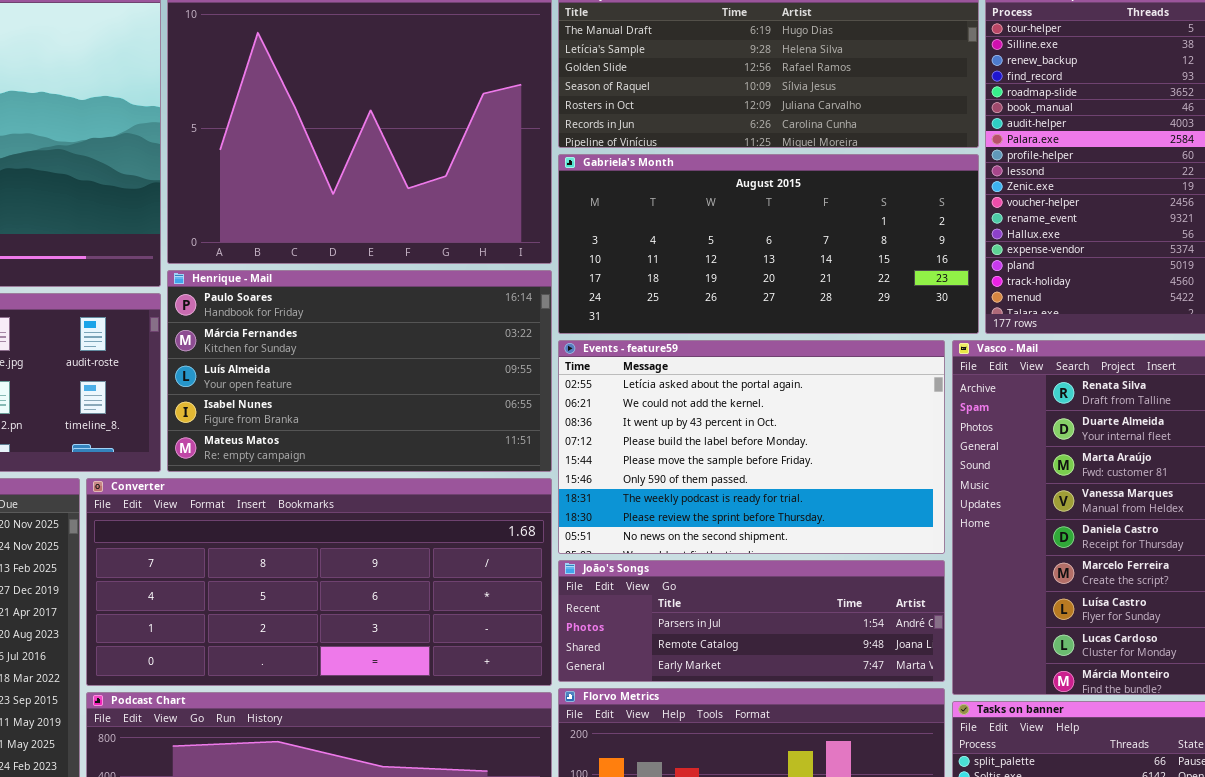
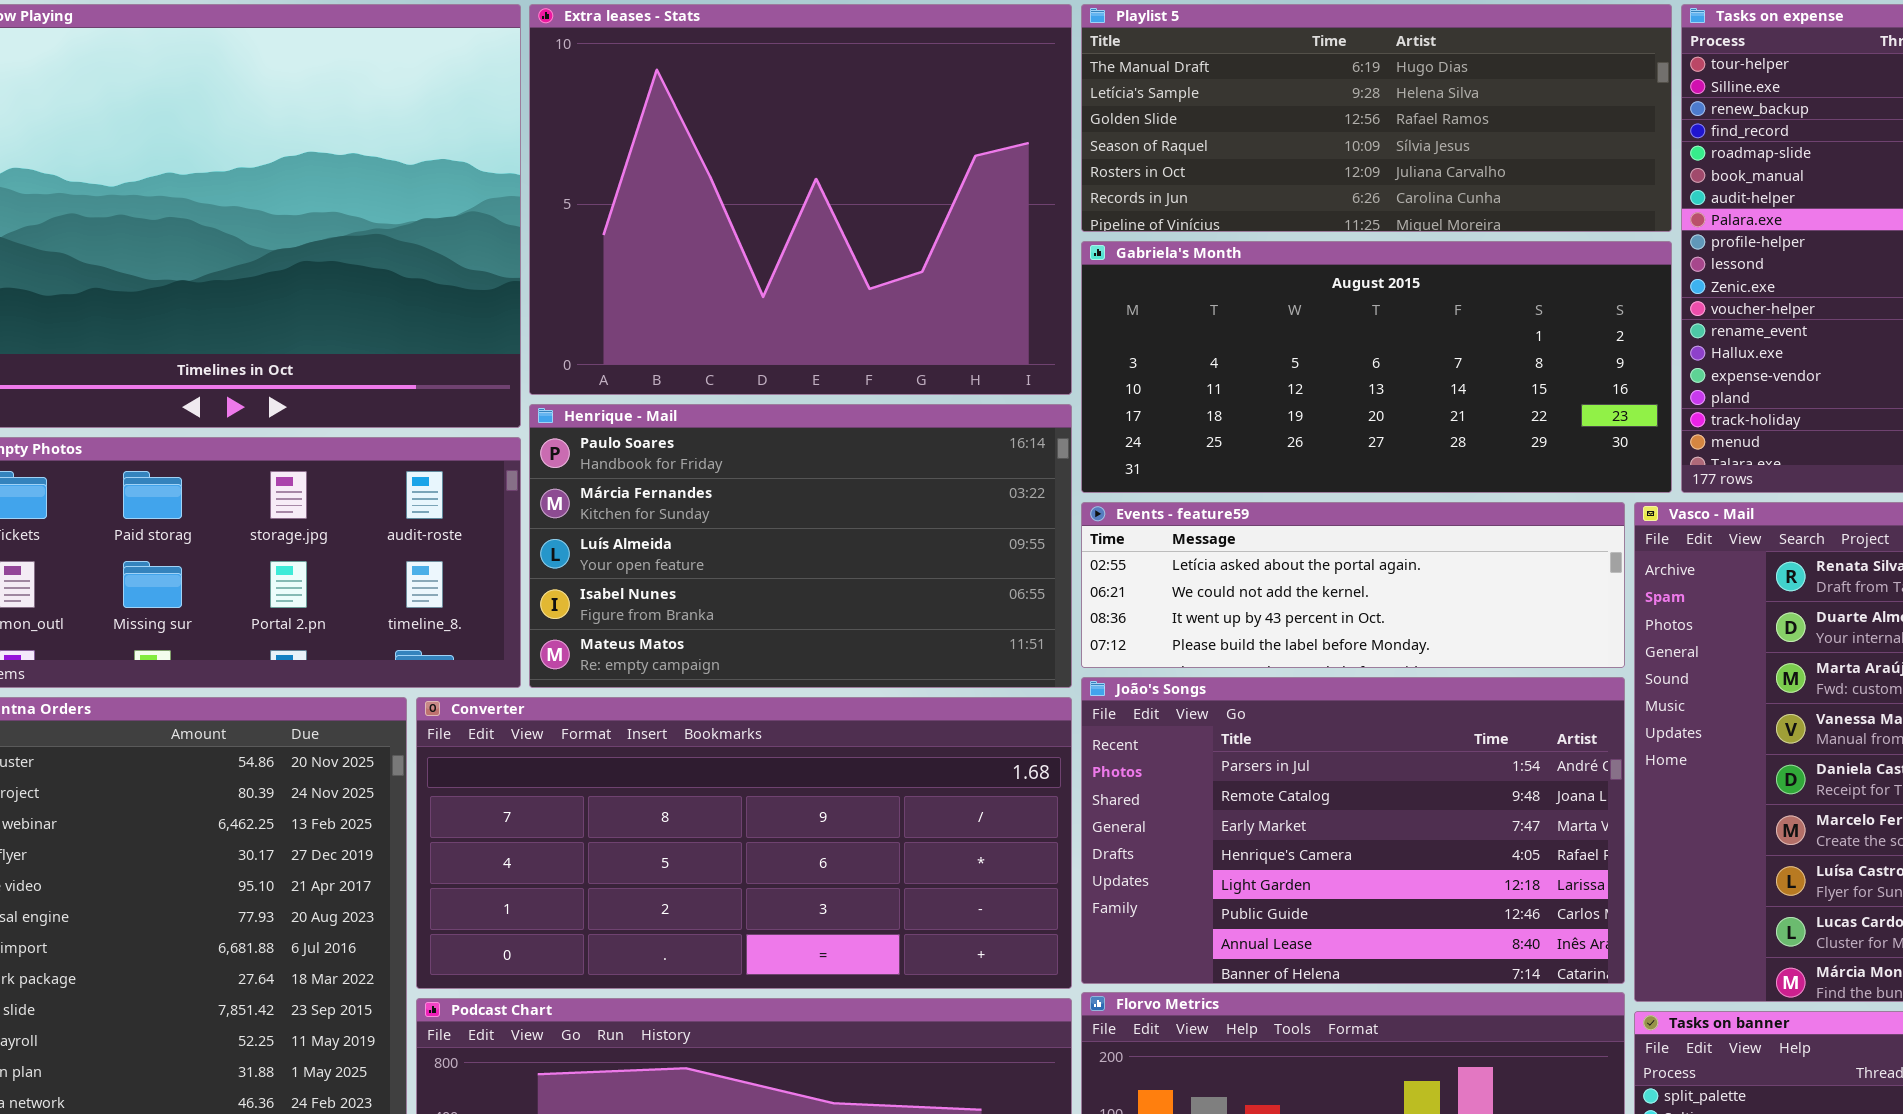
Events - feature59: [558,340,945,554] -> [1081,502,1625,668], resized
João's Songs: [558,560,945,682] -> [1081,677,1625,984], resized

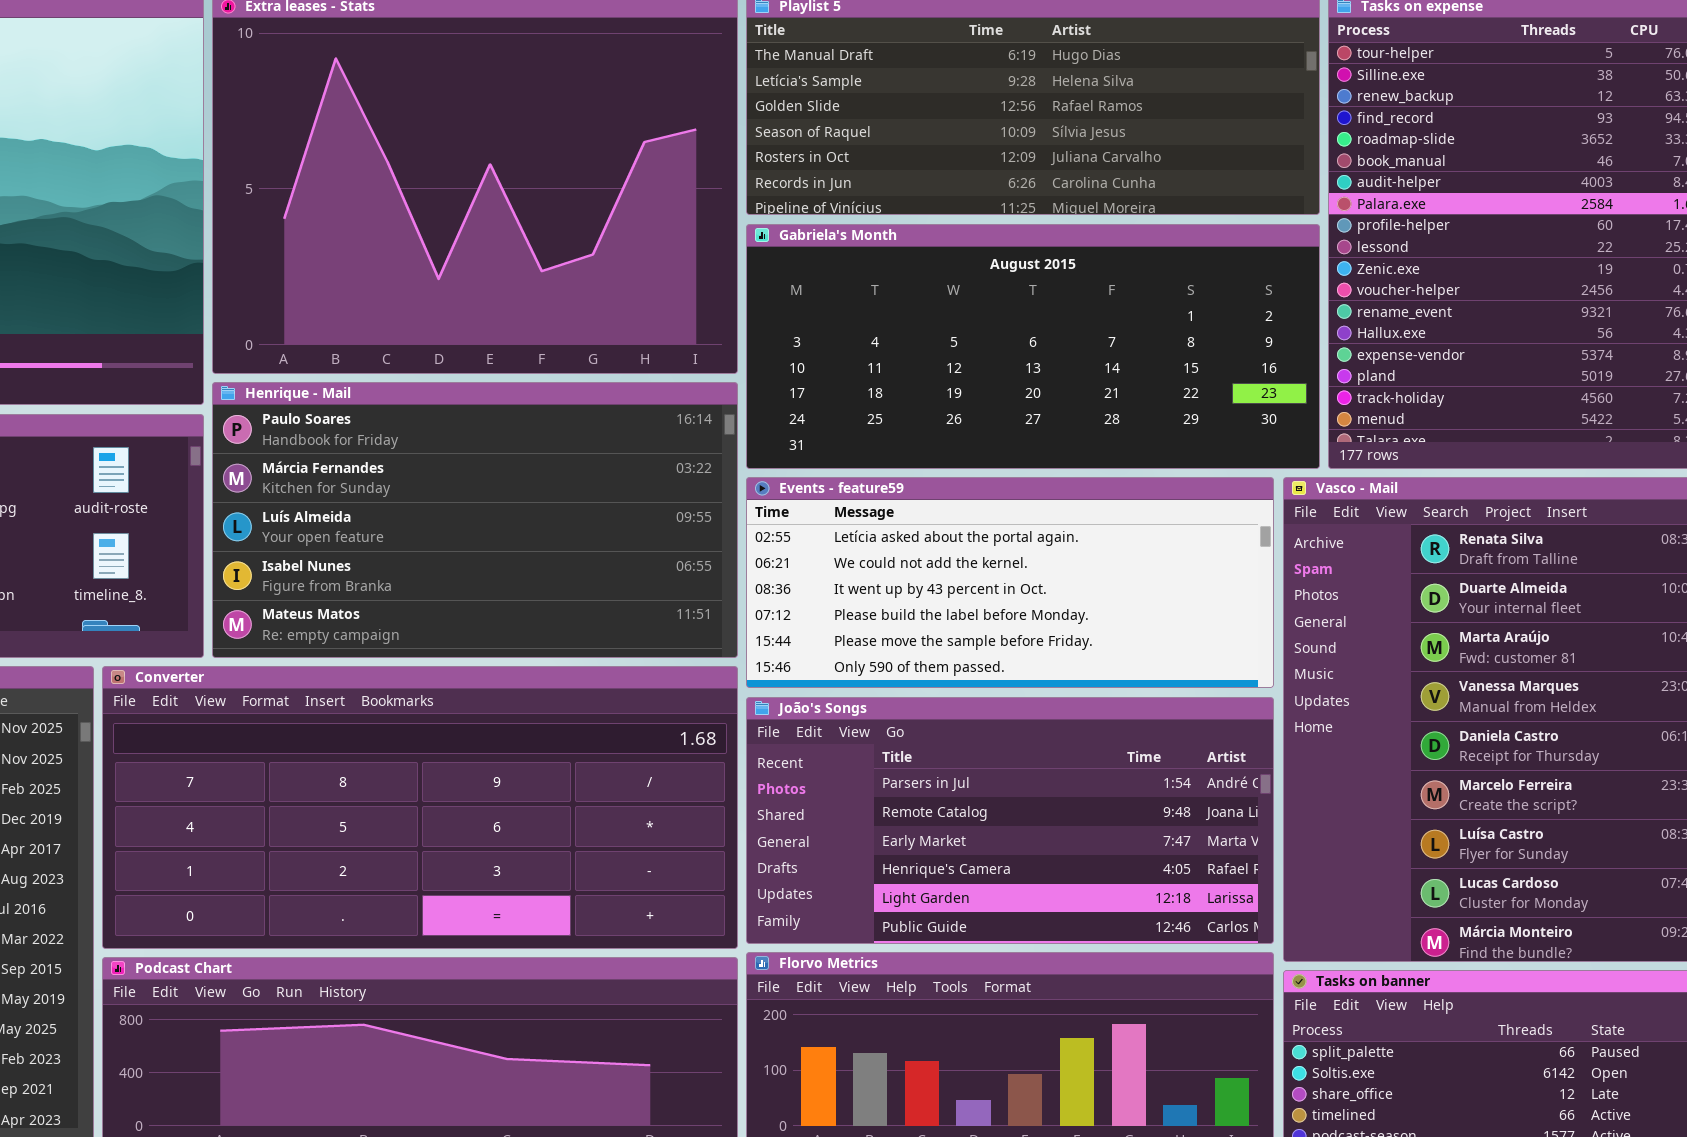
Events - feature59: [1081,502,1625,668] -> [746,477,1274,688], resized
João's Songs: [1081,677,1625,984] -> [746,697,1274,944], resized

